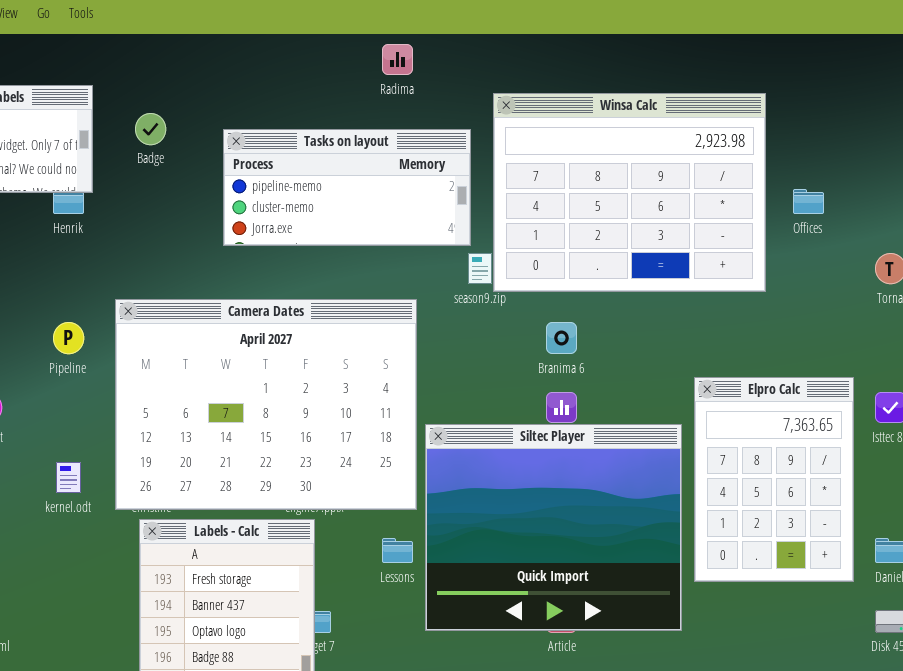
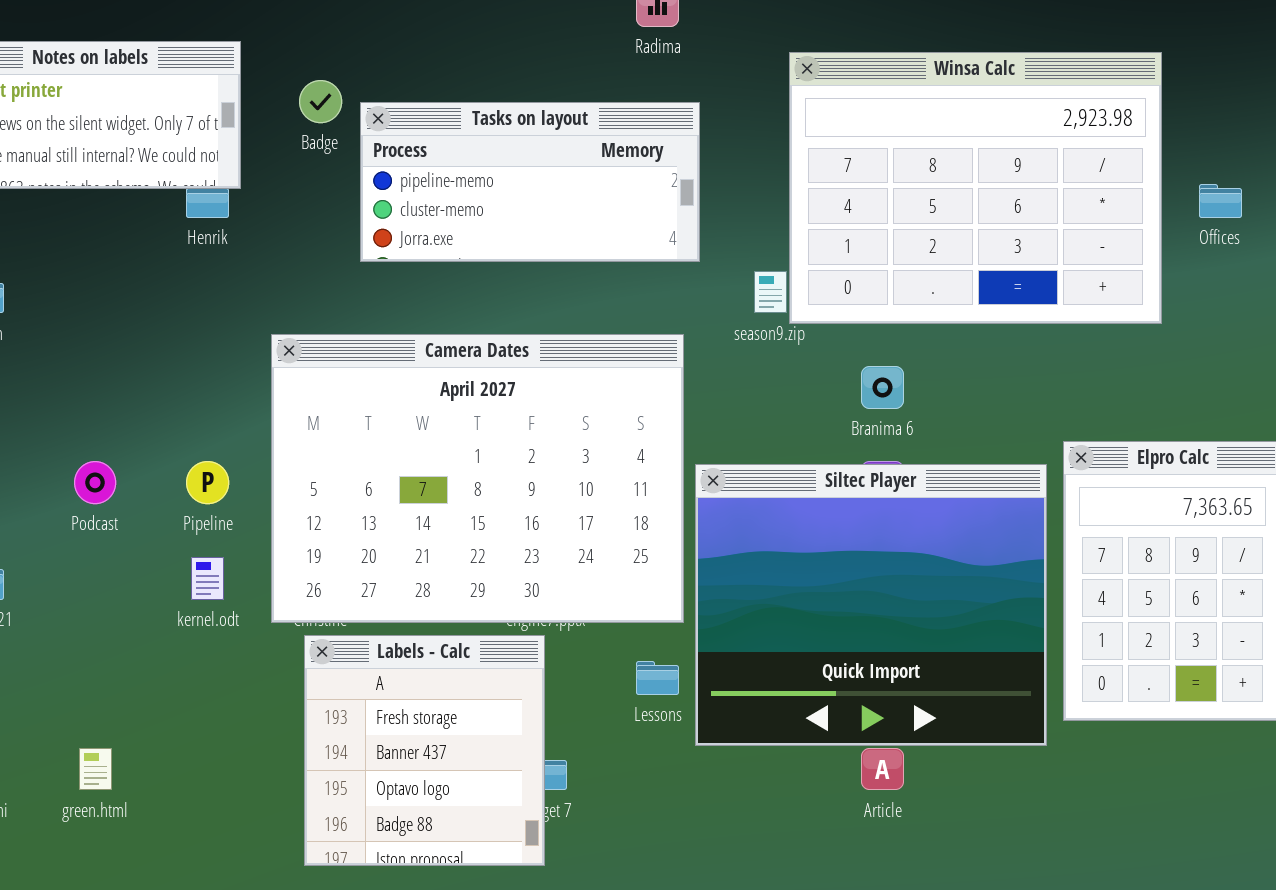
Tasks on layout: [223,129,471,246] -> [360,102,700,262], moved
Pipeline: [53,322,84,354] -> [186,461,229,504], moved
Siltec Player: [425,424,682,631] -> [695,464,1047,746], moved

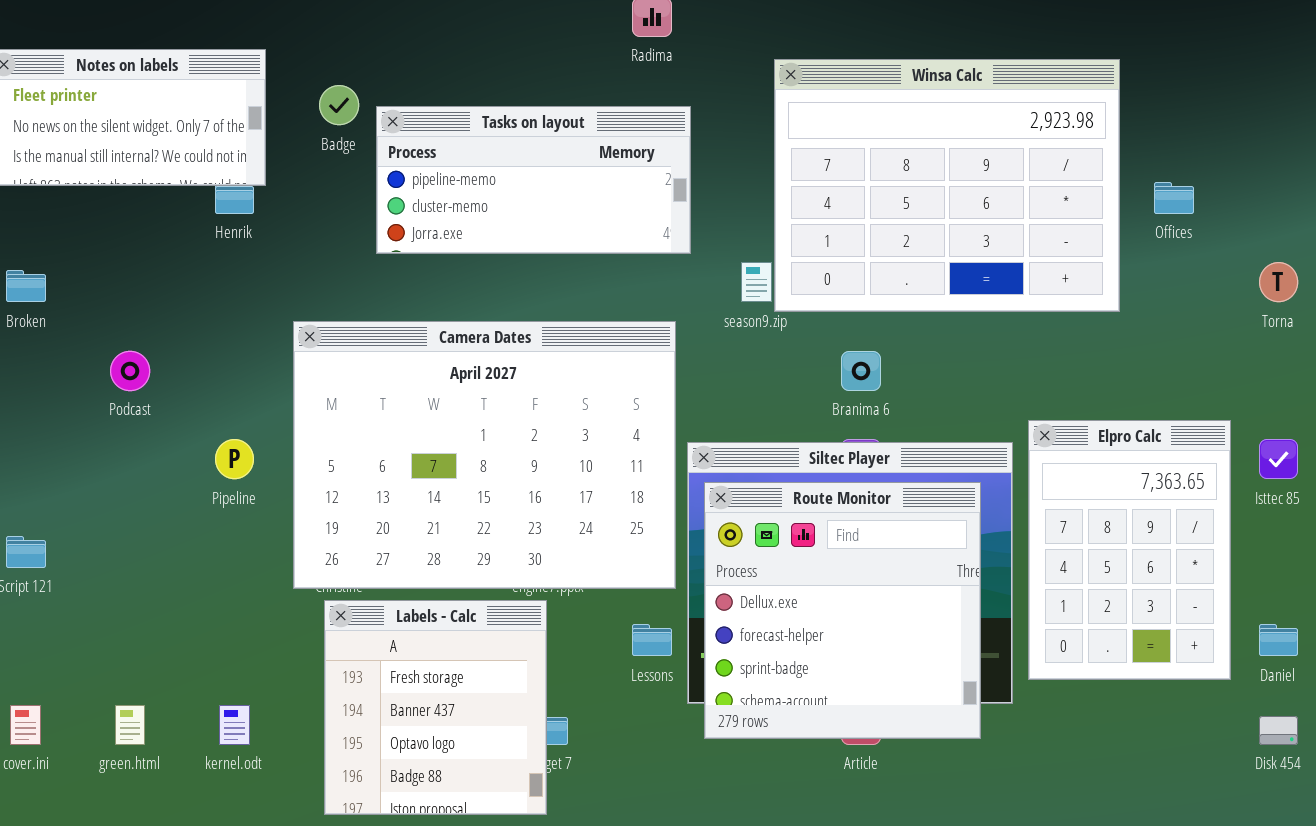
Podcast: [74,461,116,504] -> [110,351,150,391], moved
Route Monitor: none -> [704,482,981,739], opened
kernel.odt: [191,557,224,600] -> [219,705,250,745], moved

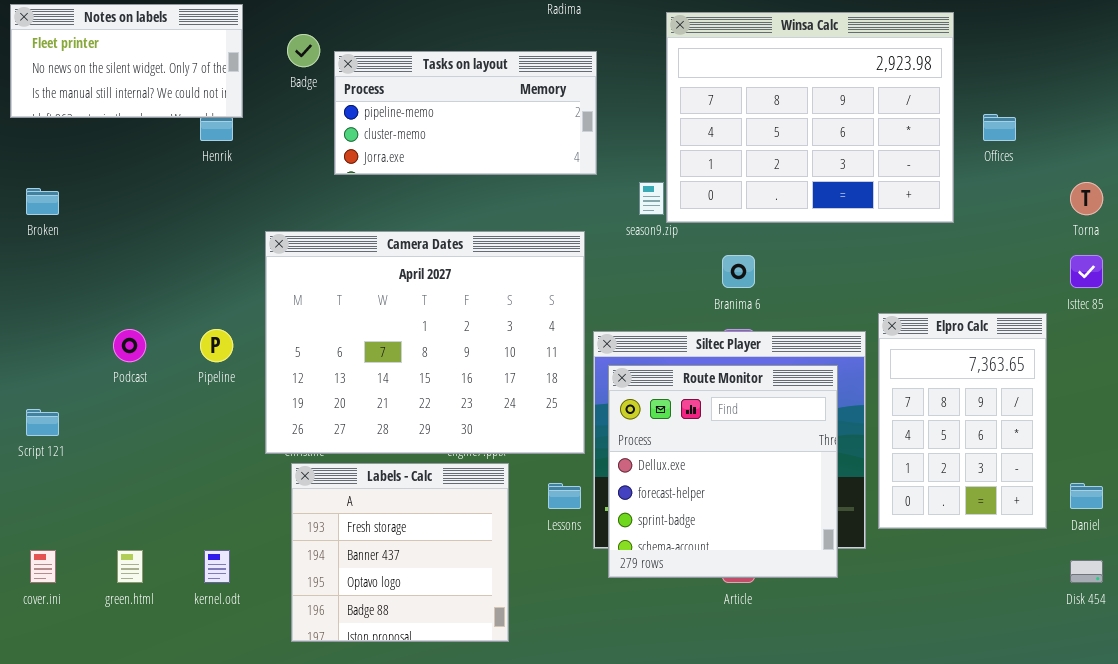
Podcast: [110,351,150,391] -> [113,329,146,362], moved
Isttec 85: [1259,439,1298,479] -> [1070,255,1103,288], moved
Labels - Calc: [324,600,547,815] -> [291,463,509,642], resized

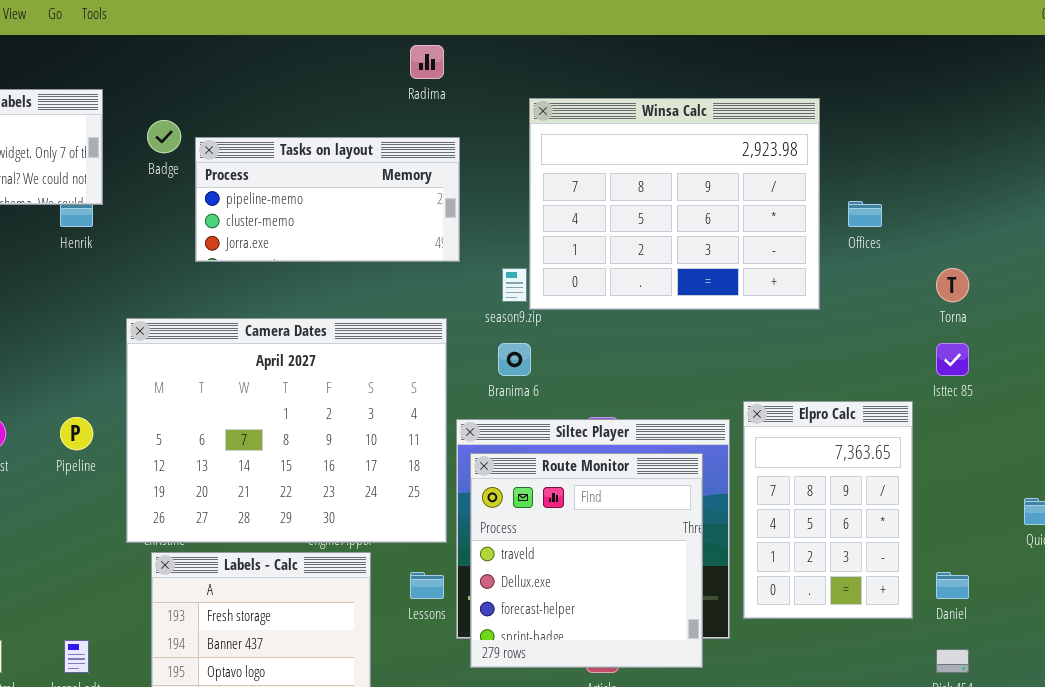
Branima 6: [722,255,755,288] -> [498,343,531,376], moved
Route Monitor: [608,365,838,578] -> [470,453,703,668], scrolled up 1 row

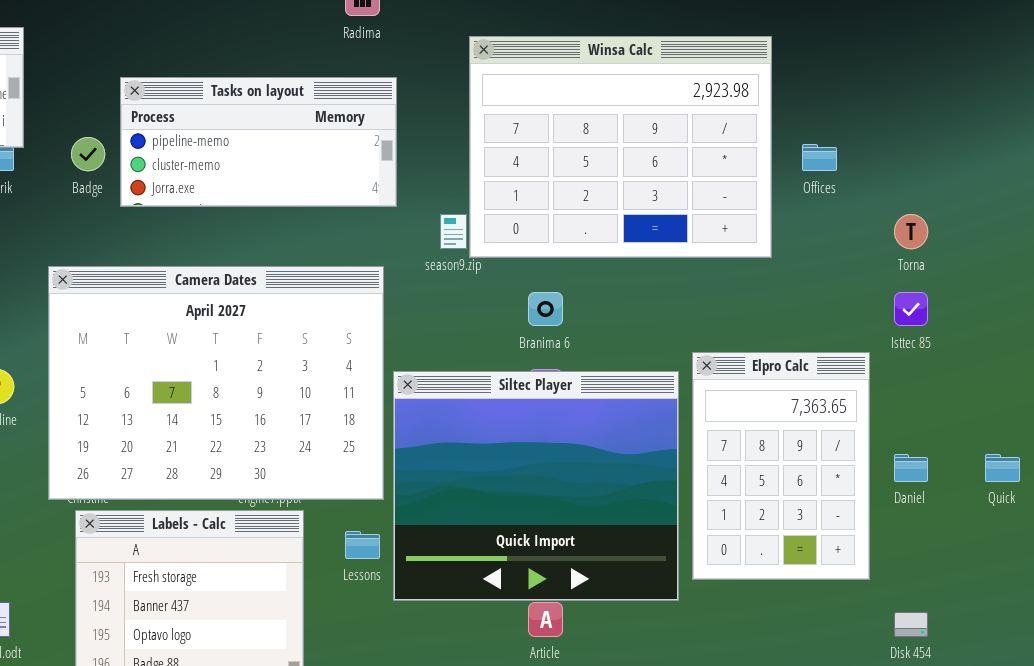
Badge: [147,120,181,153] -> [71,137,105,171], moved
Branima 6: [498,343,531,376] -> [528,292,563,326], moved
Route Monitor: [470,453,703,668] -> none, closed
Daniel: [936,572,969,599] -> [894,454,928,482], moved

